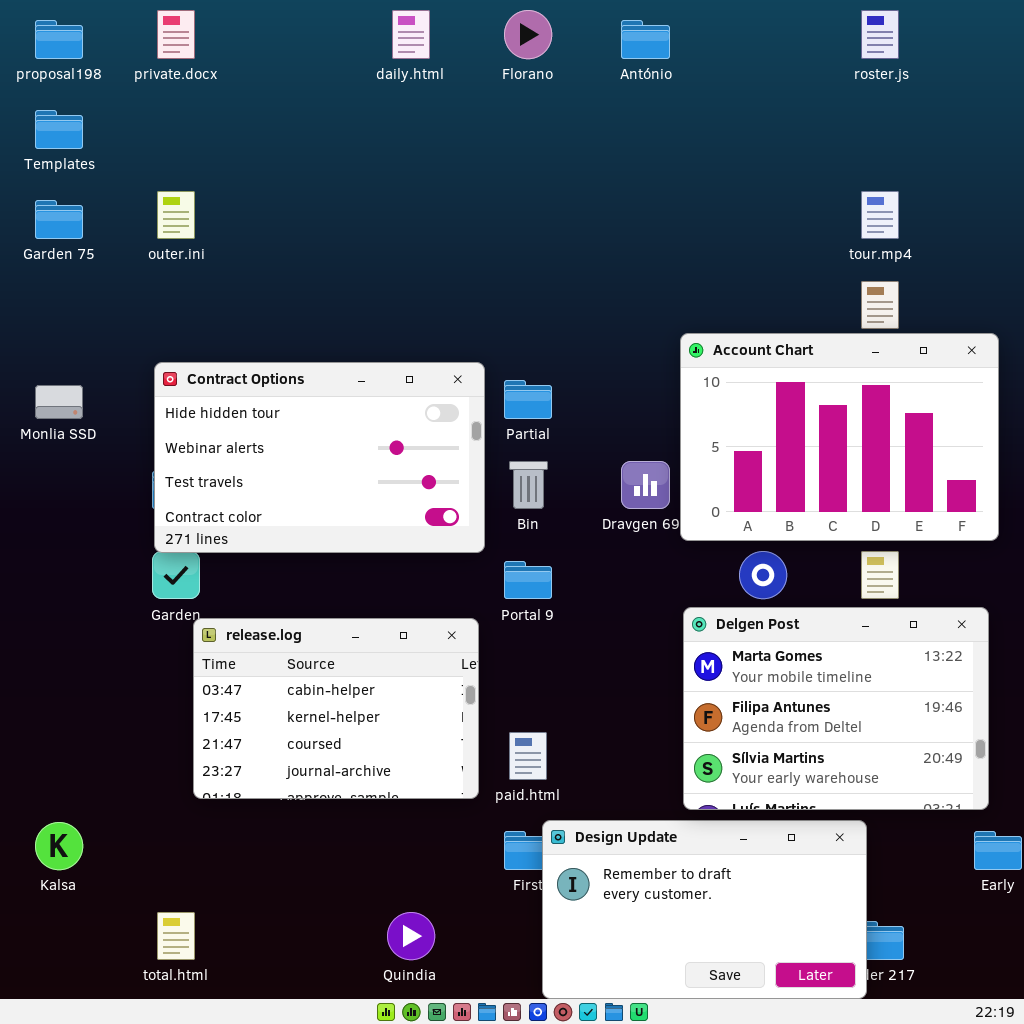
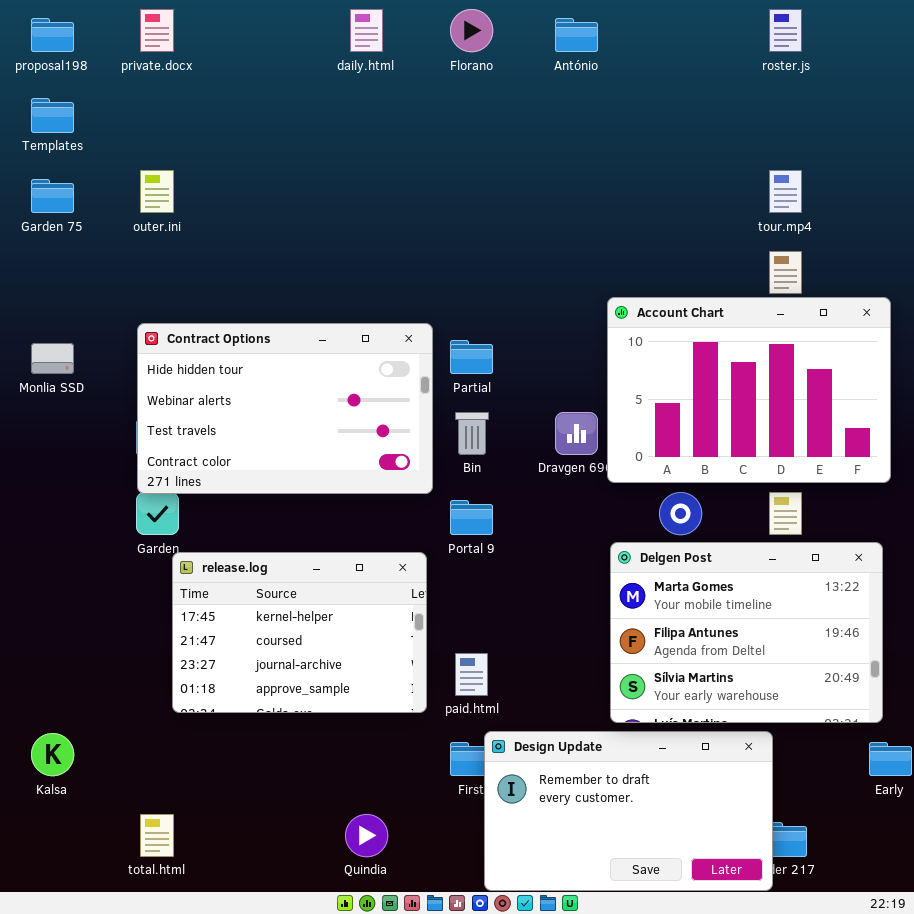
release.log: [193,618,479,799] -> [172,552,427,713], scrolled down 1 row

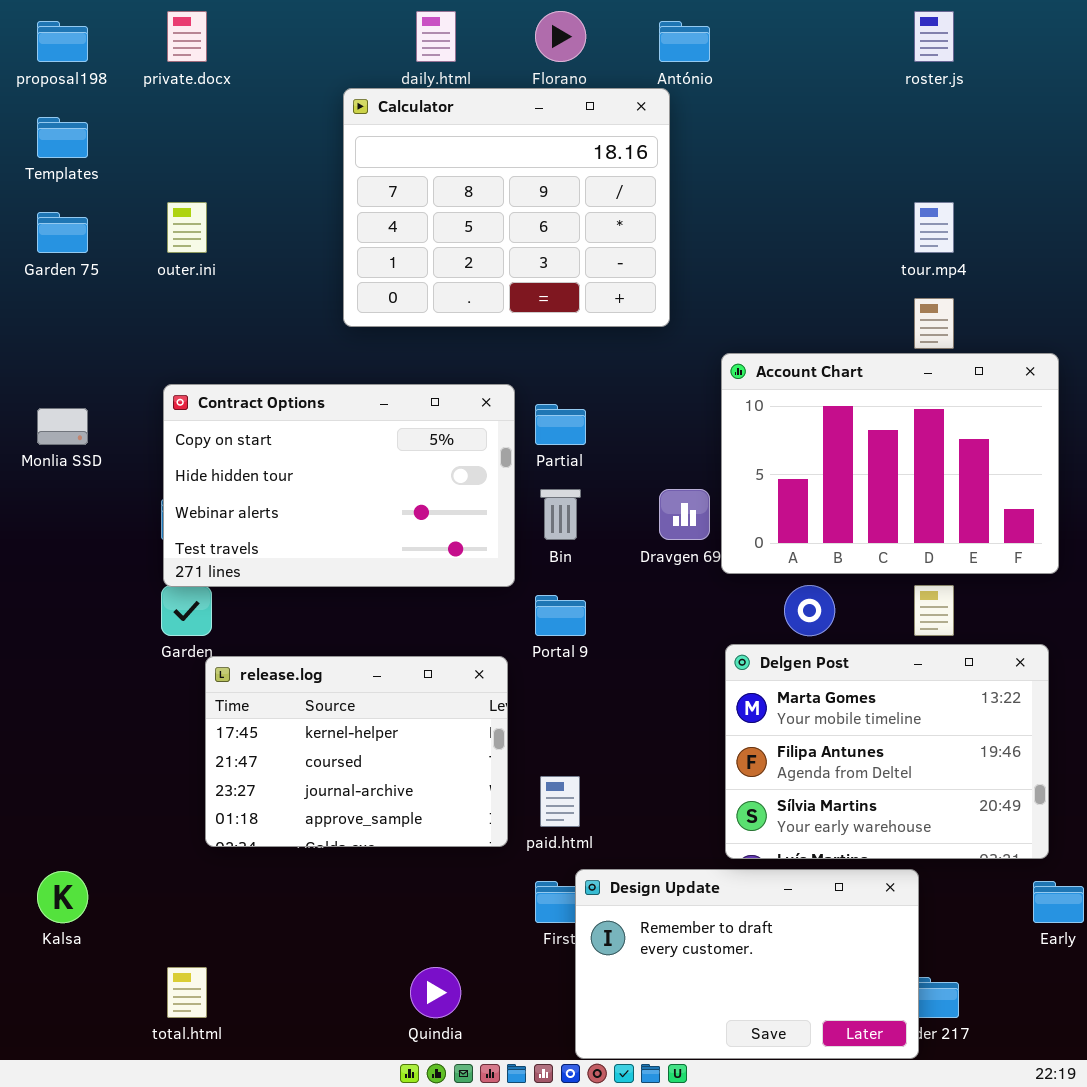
Calculator: none -> [343,88,670,327], opened
Contract Options: [137,323,433,494] -> [163,384,515,587], scrolled up 1 row

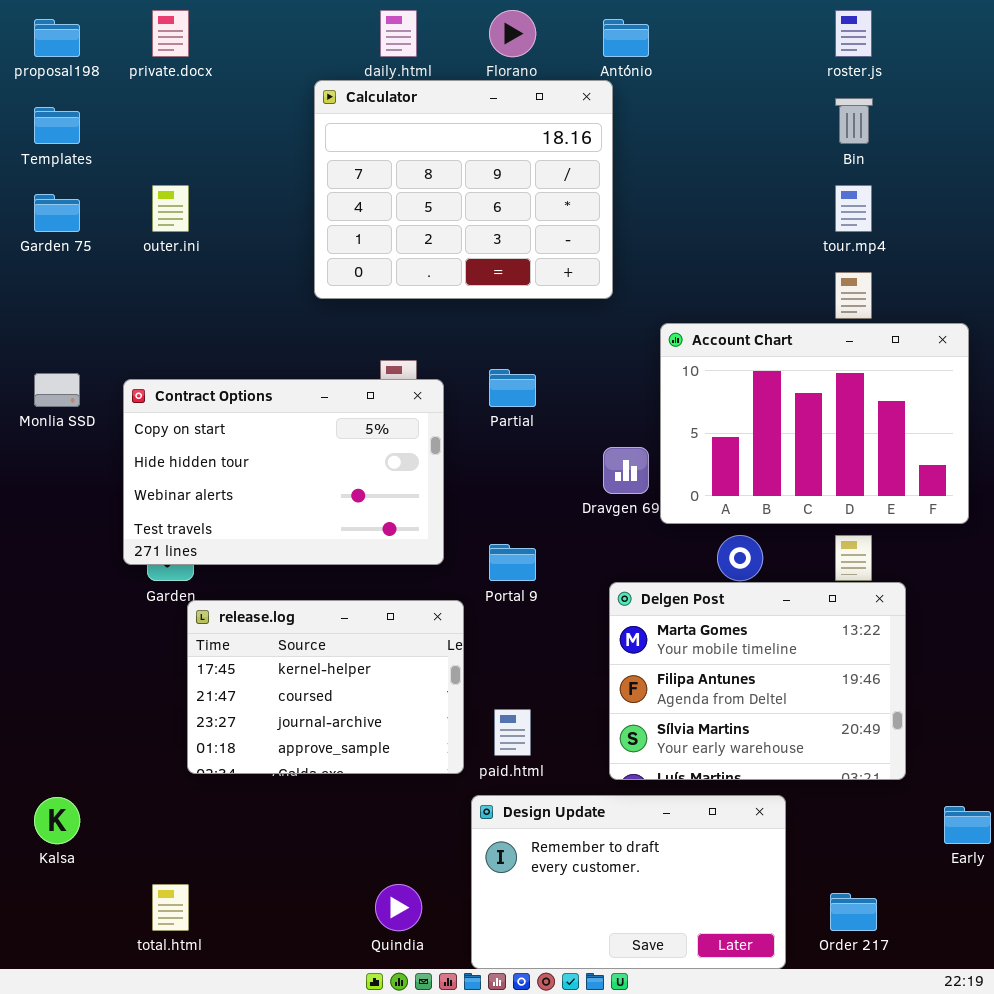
Contract Options: [163,384,515,587] -> [123,379,444,565], moved
Bin: [540,489,581,540] -> [835,98,873,144], moved
Delgen Post: [725,644,1049,859] -> [609,582,906,780], moved
Design Update: [575,869,919,1059] -> [471,795,786,969], moved

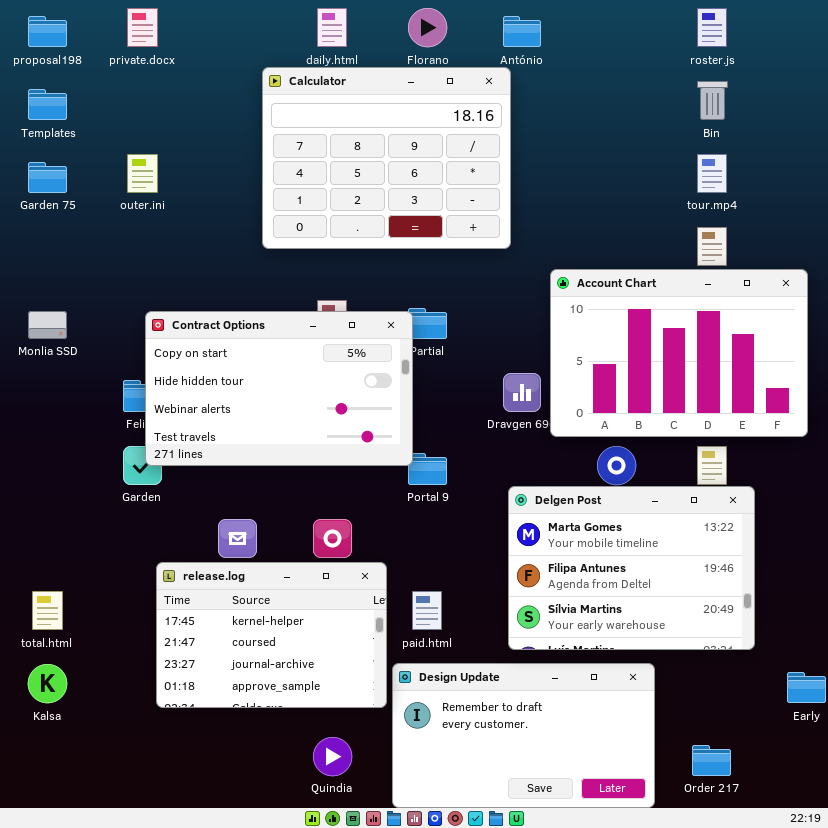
Contract Options: [123,379,444,565] -> [145,311,413,466], moved
release.log: [187,600,464,774] -> [156,562,387,708], moved
total.html: [152,884,189,931] -> [32,591,63,630], moved

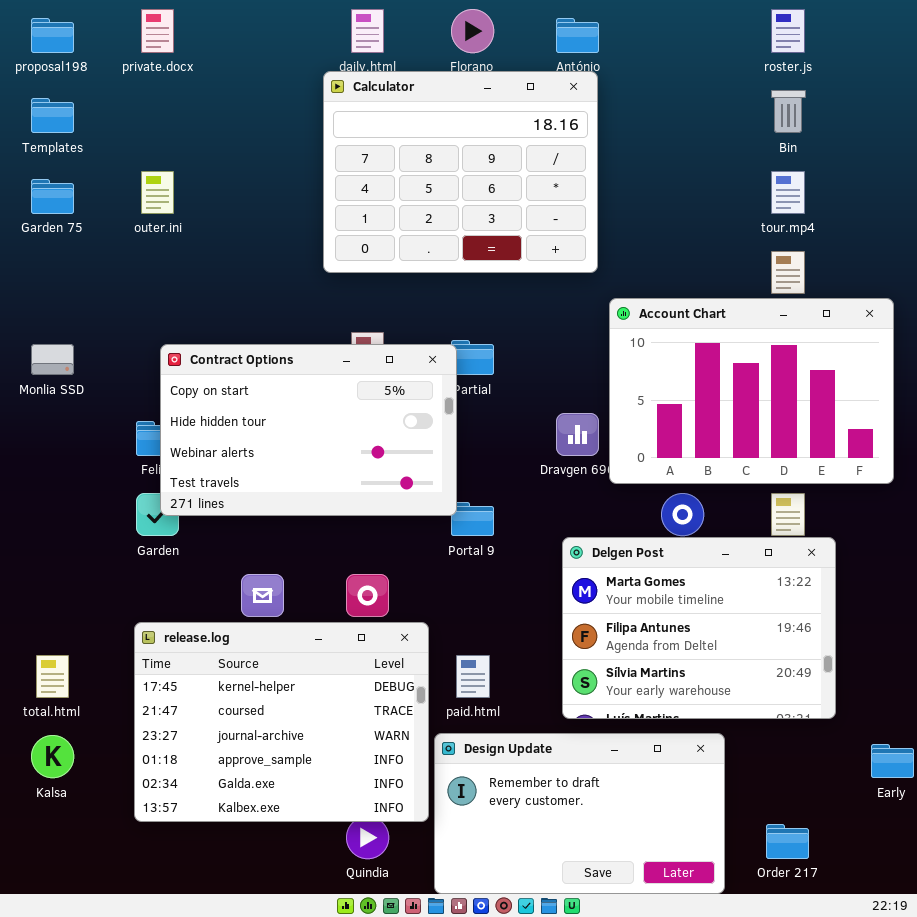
Calculator: [262,67,511,249] -> [323,71,598,273], moved
release.log: [156,562,387,708] -> [134,622,429,822], resized

